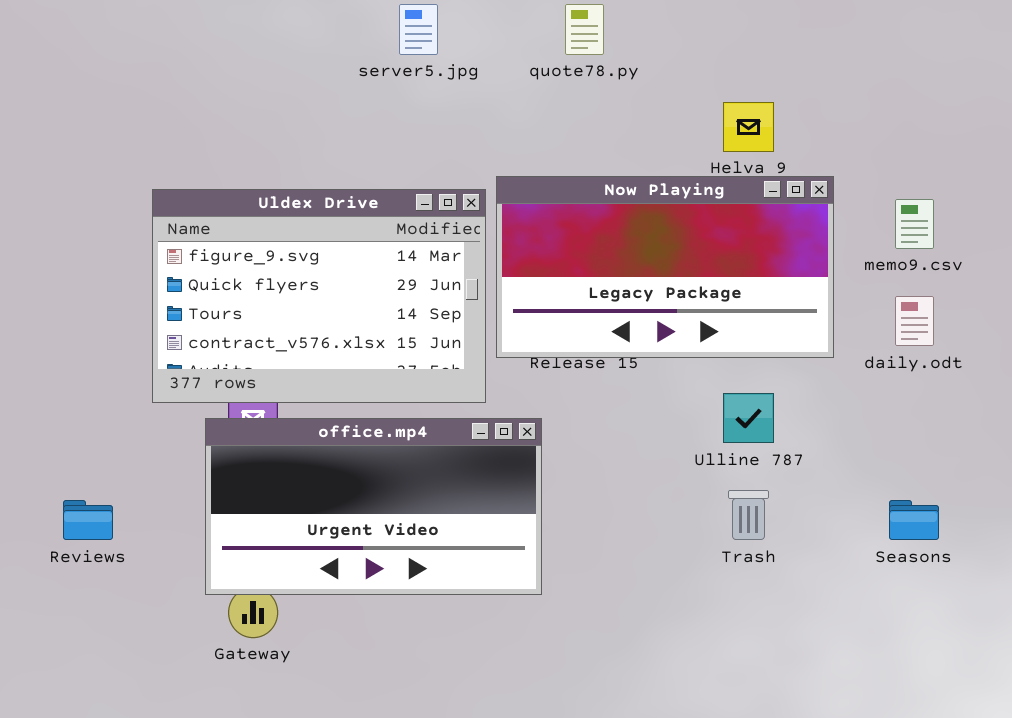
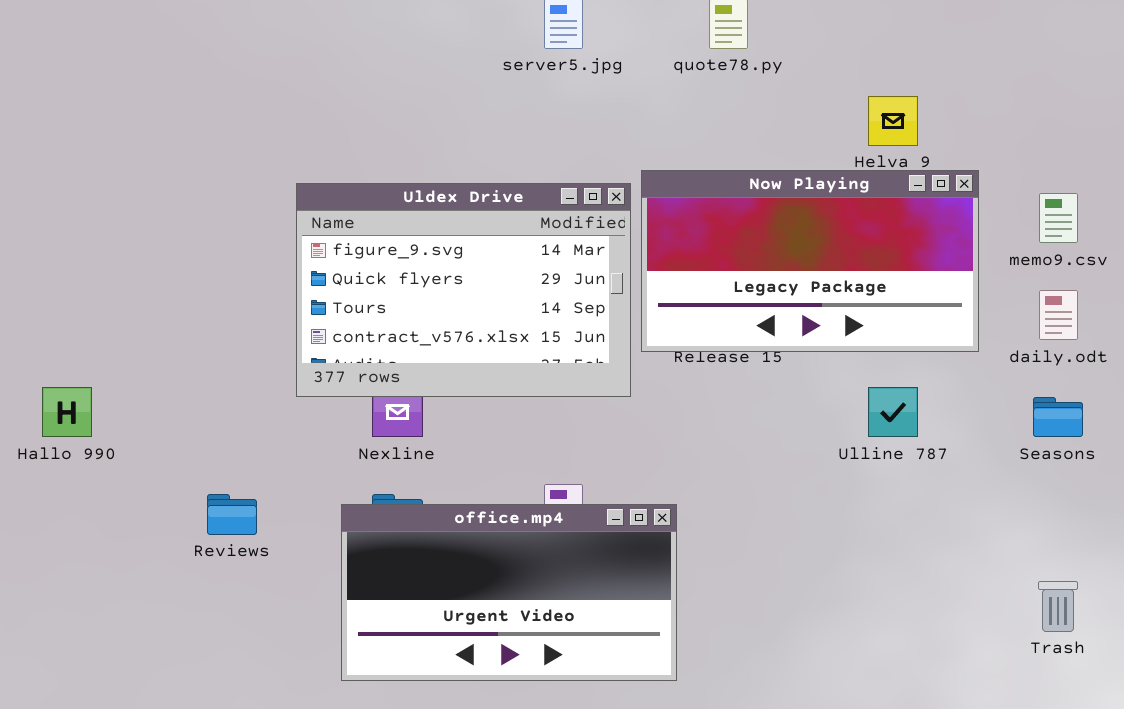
office.mp4: [205,418,542,595] -> [341,504,677,681], moved
Trash: [728,490,769,540] -> [1038,581,1078,632], moved
Seasons: [889,500,939,540] -> [1033,397,1083,437], moved

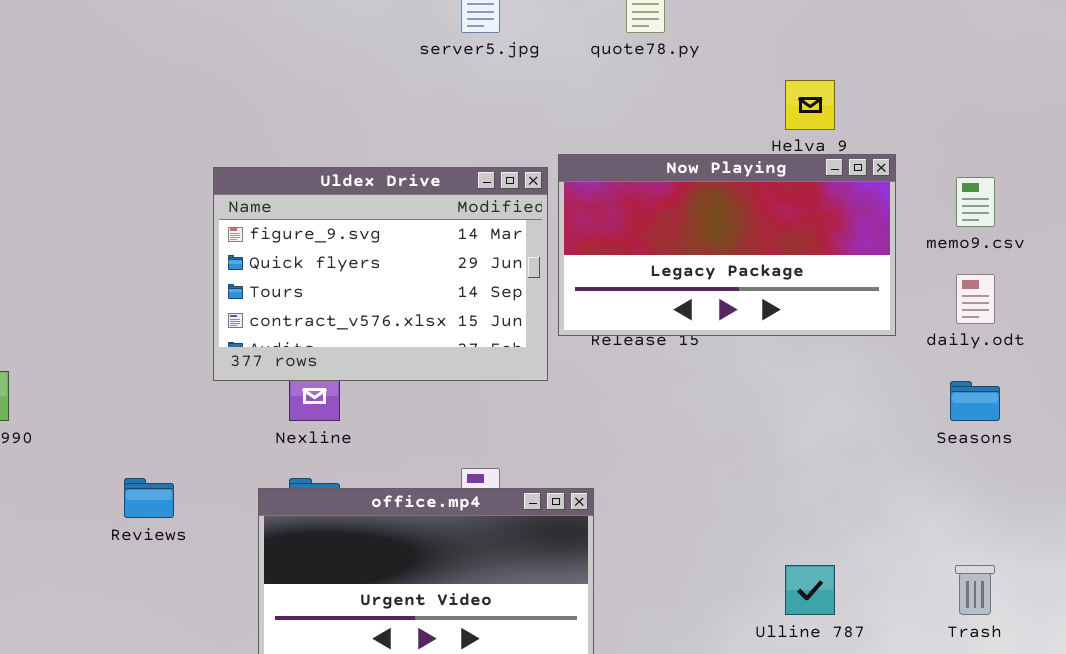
Ulline 787: [868,387,918,437] -> [785,565,835,615], moved

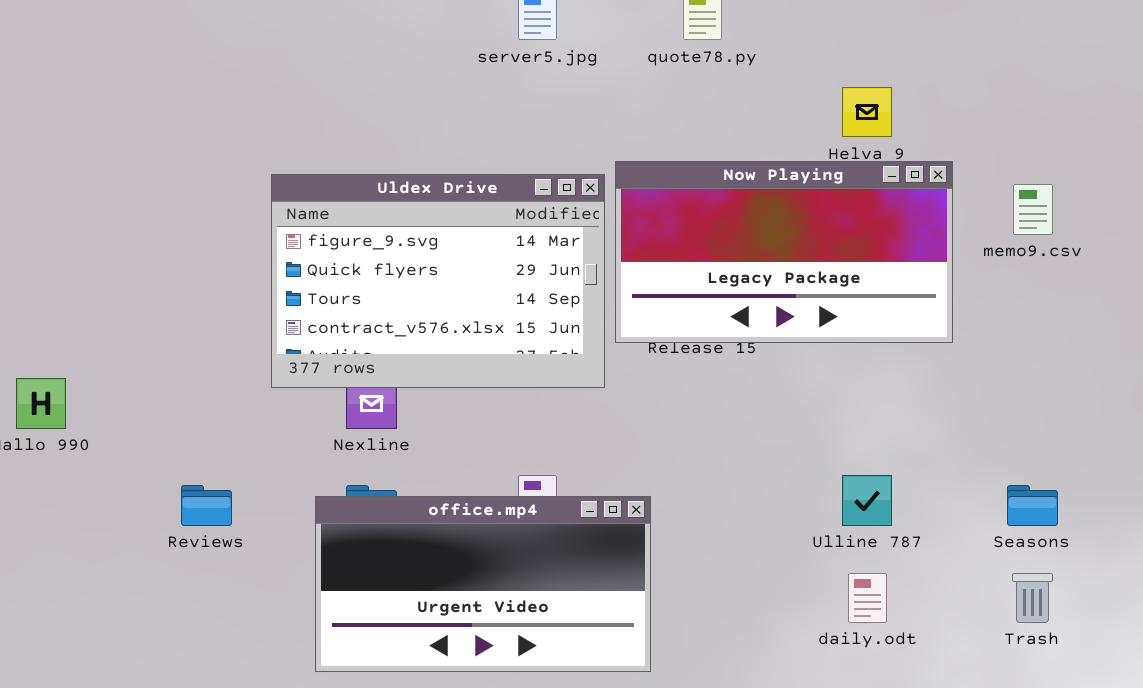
daily.odt: [956,274,995,324] -> [848,573,887,623], moved
Seasons: [950,381,1000,421] -> [1007,485,1058,526], moved
Ulline 787: [785,565,835,615] -> [842,475,892,526], moved

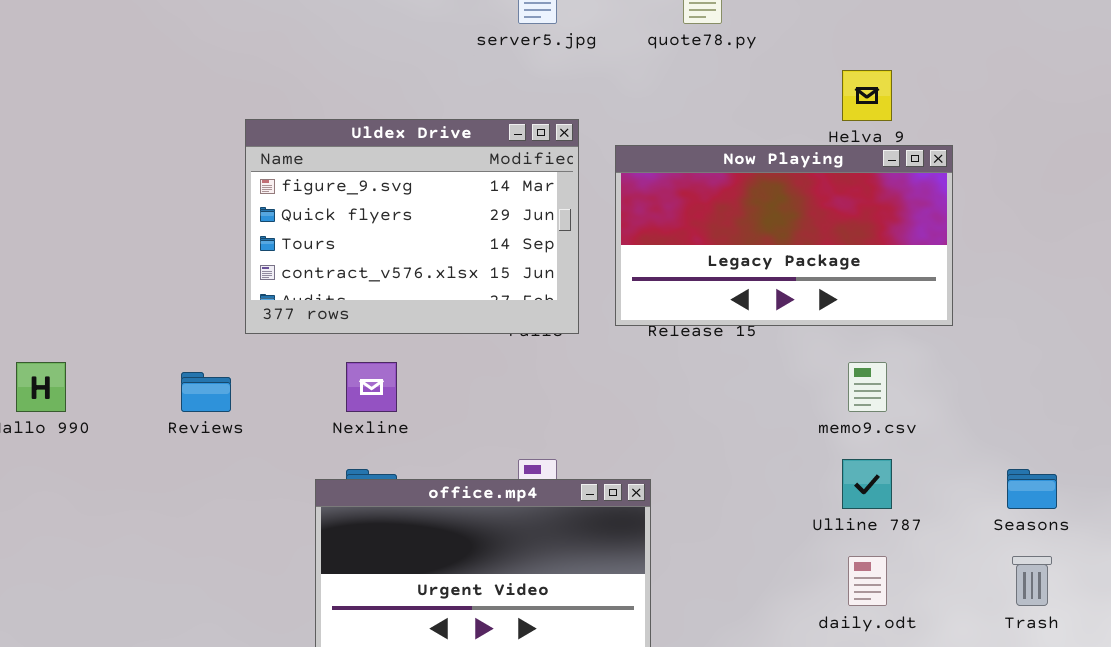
Uldex Drive: [271,174,605,388] -> [245,119,579,334], moved
memo9.csv: [1013,184,1053,235] -> [848,362,887,412], moved
Reviews: [181,485,232,526] -> [181,372,231,412], moved

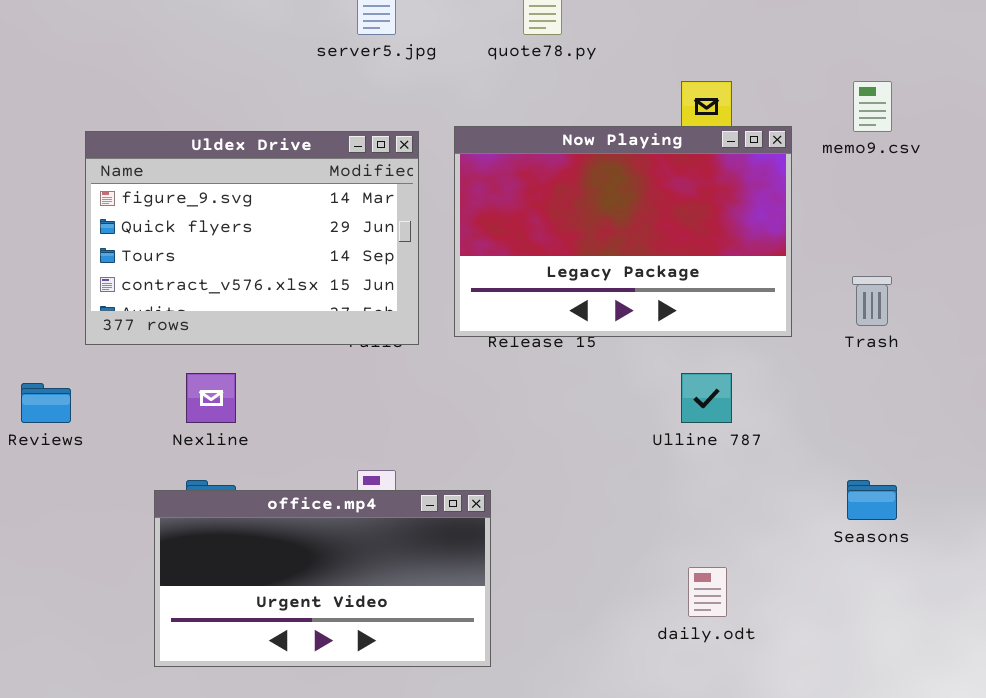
Now Playing: [615,145,953,326] -> [454,126,792,337], resized
memo9.csv: [848,362,887,412] -> [853,81,892,132], moved
Ulline 787: [842,459,892,509] -> [681,373,732,423], moved
Trash: [1012,556,1052,606] -> [852,276,892,326], moved

